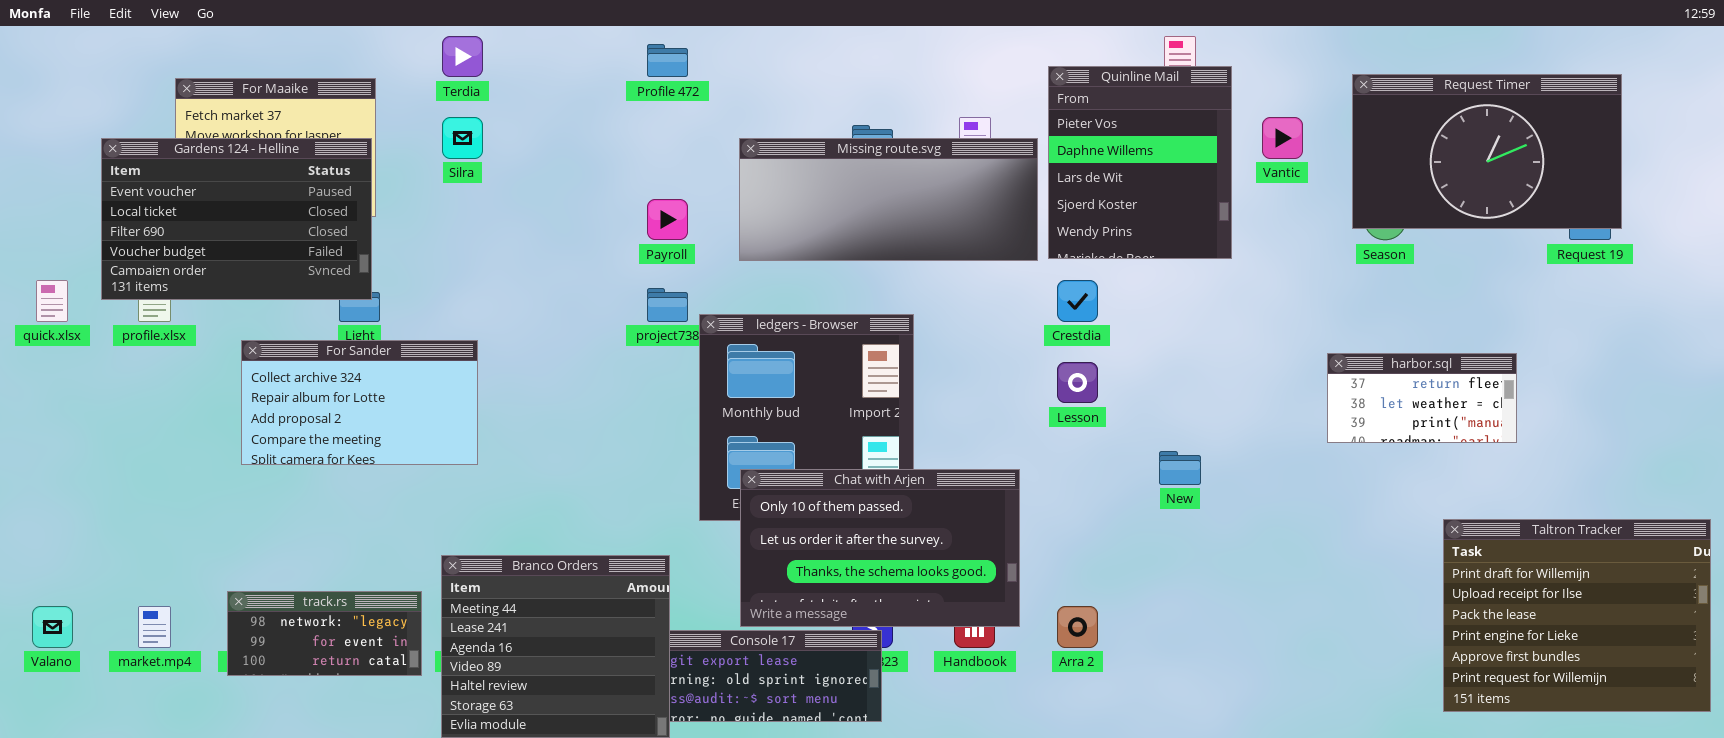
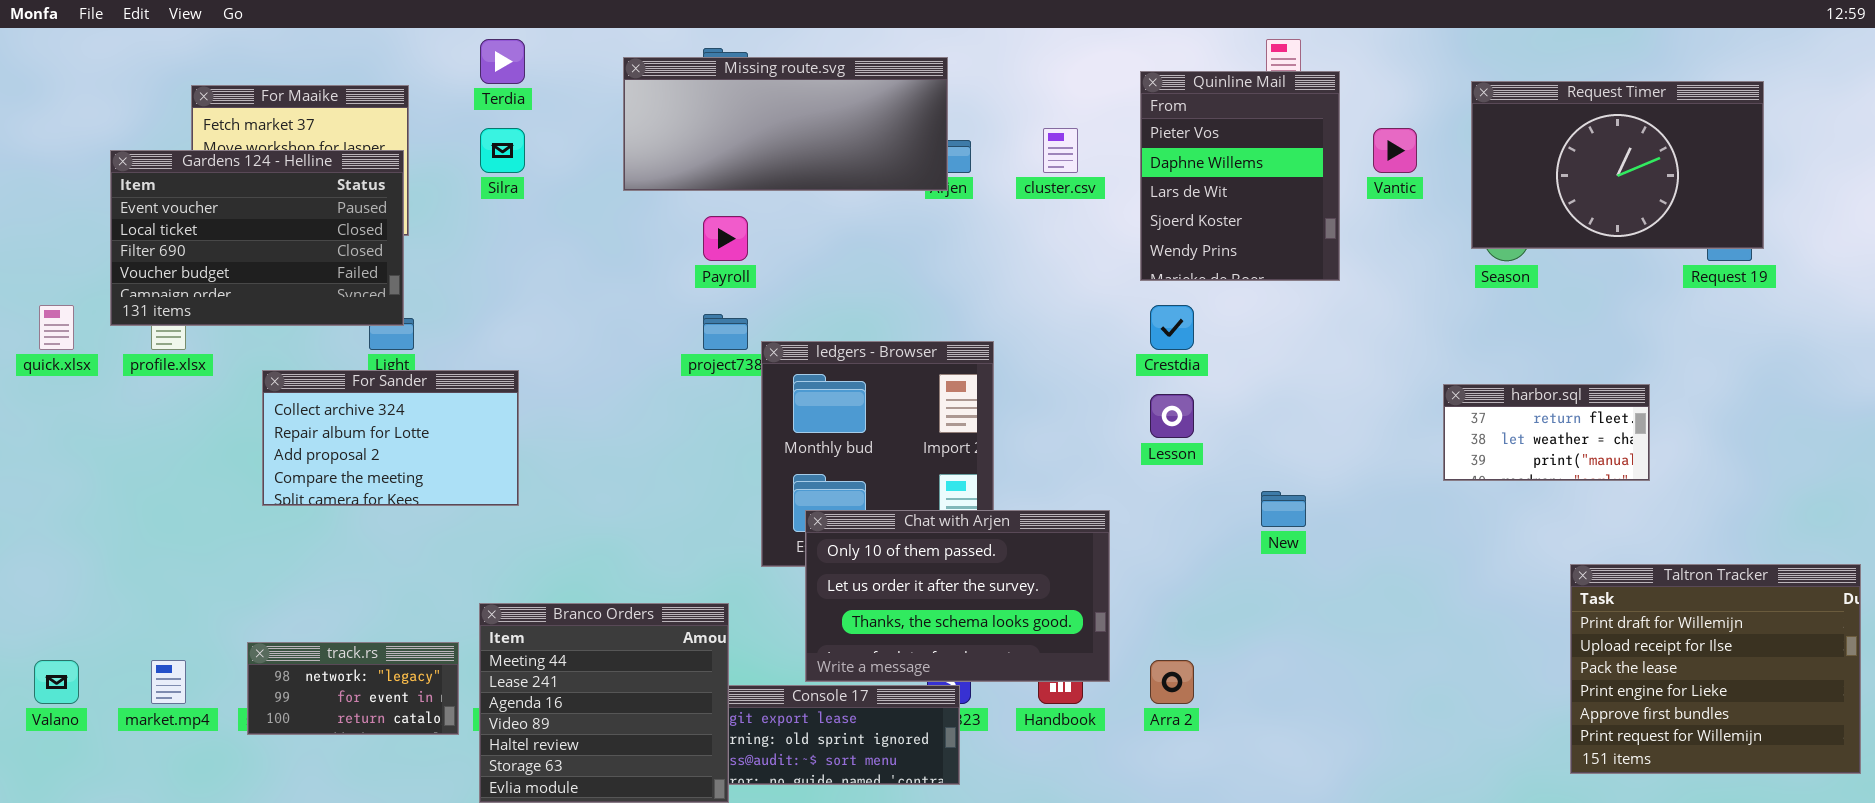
Missing route.svg: [739,138,1038,261] -> [623,57,948,191], moved

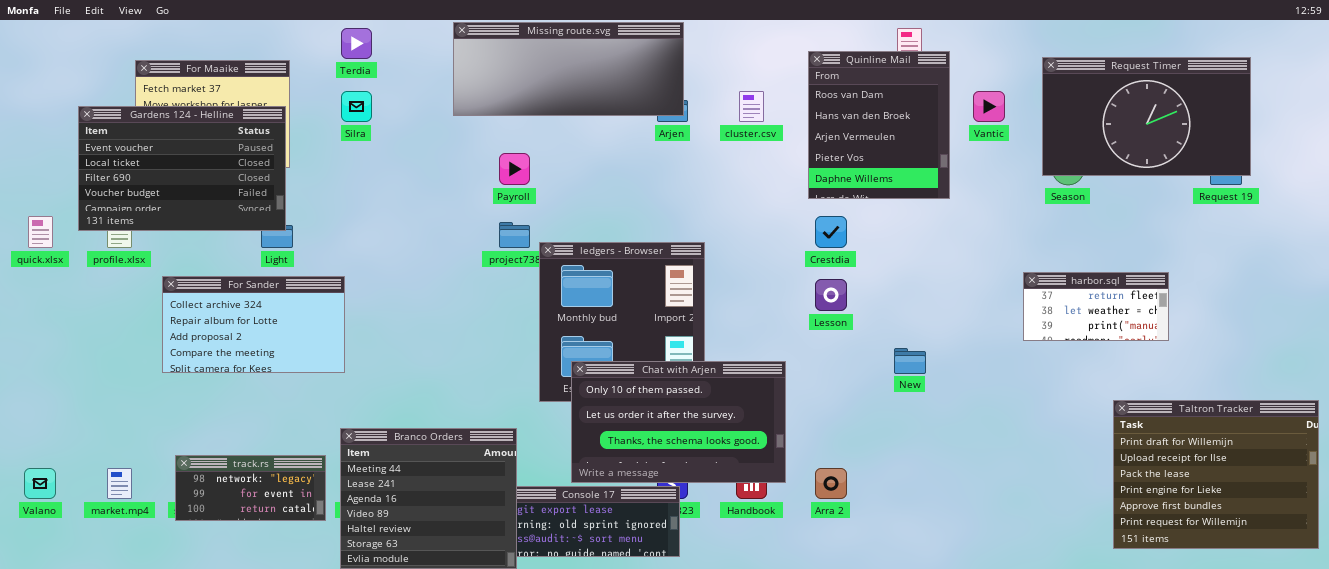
Missing route.svg: [623,57,948,191] -> [453,22,684,116], moved
Quinline Mail: [1140,71,1340,281] -> [808,51,950,199], scrolled up 3 rows
For Sander: [262,370,519,506] -> [162,276,345,373], moved

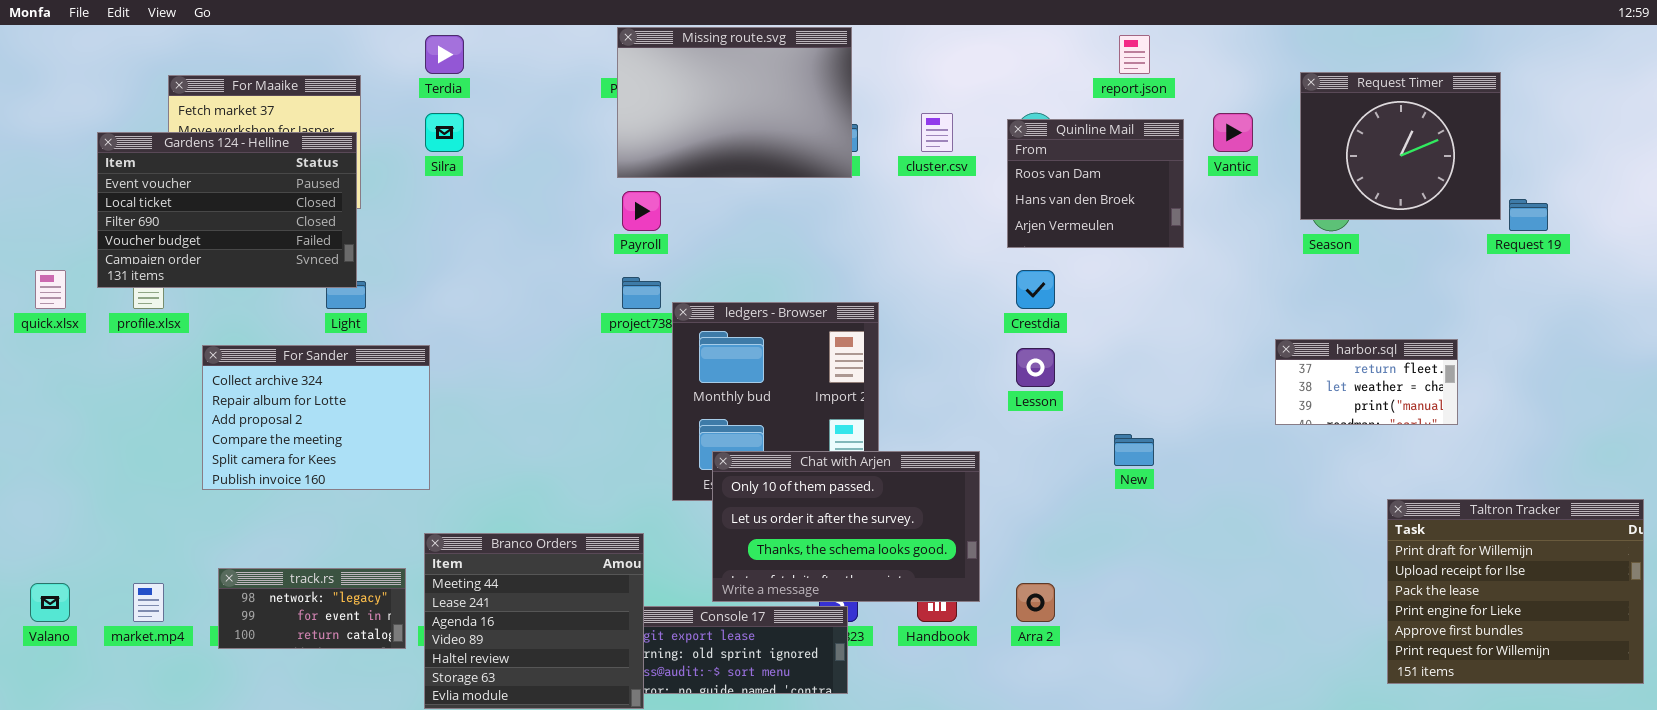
Missing route.svg: [453,22,684,116] -> [617,27,852,178], resized
Quinline Mail: [808,51,950,199] -> [1007,119,1184,248], resized
Request Timer: [1042,57,1251,176] -> [1300,72,1501,220], resized
For Sander: [162,276,345,373] -> [202,345,430,490], resized

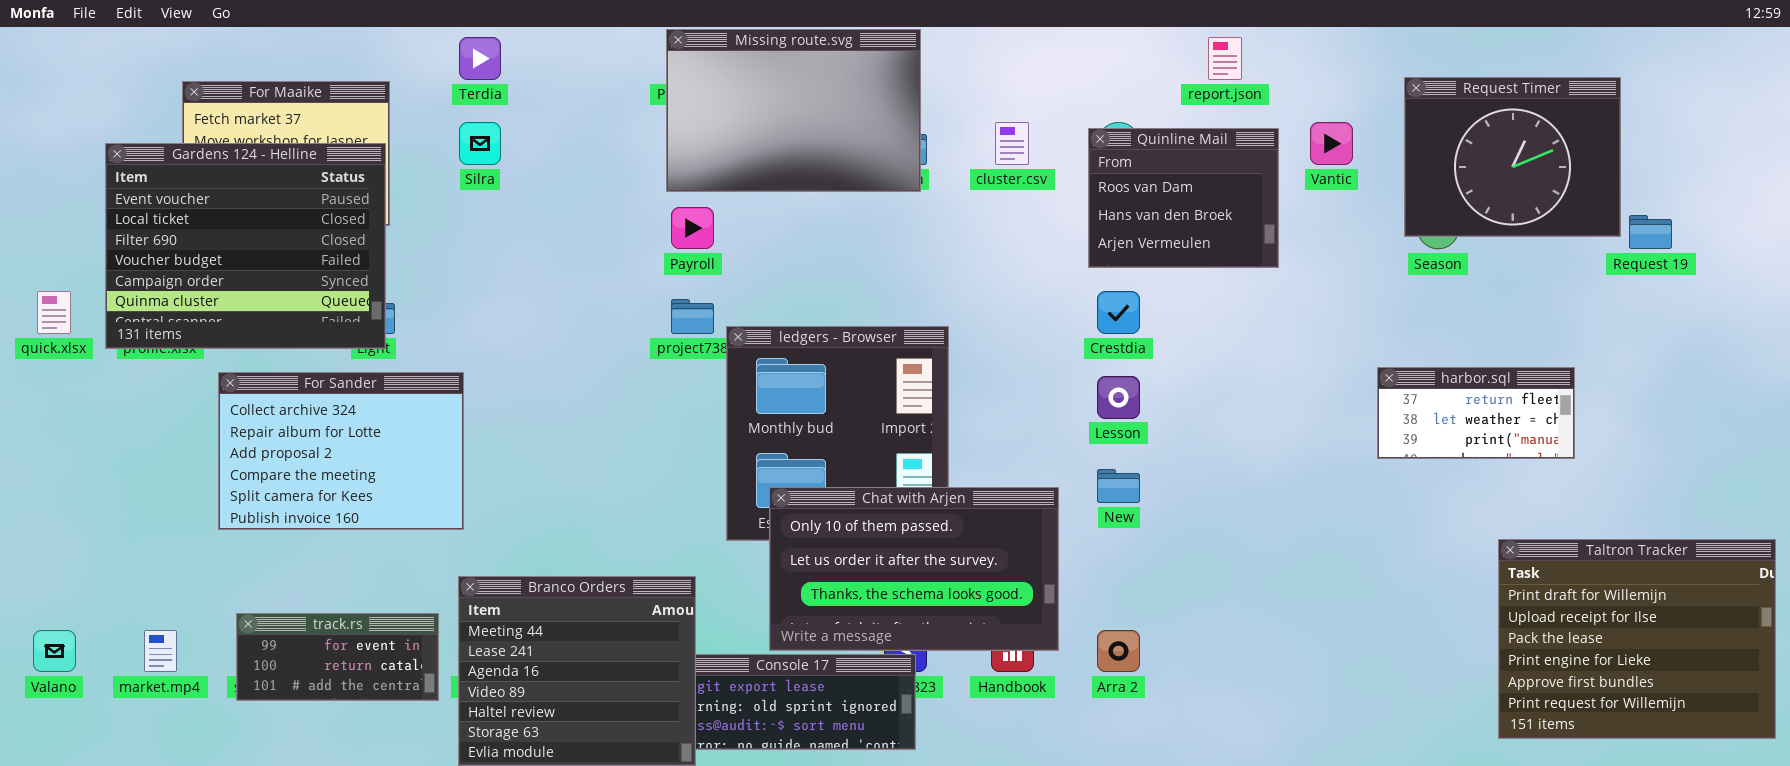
Gardens 124 - Helline: [97,132,357,288] -> [105,143,386,349], resized
New: [1114,434,1154,466] -> [1097,469,1140,503], moved
track.rs: [218,568,406,649] -> [236,613,439,701], scrolled down 1 row

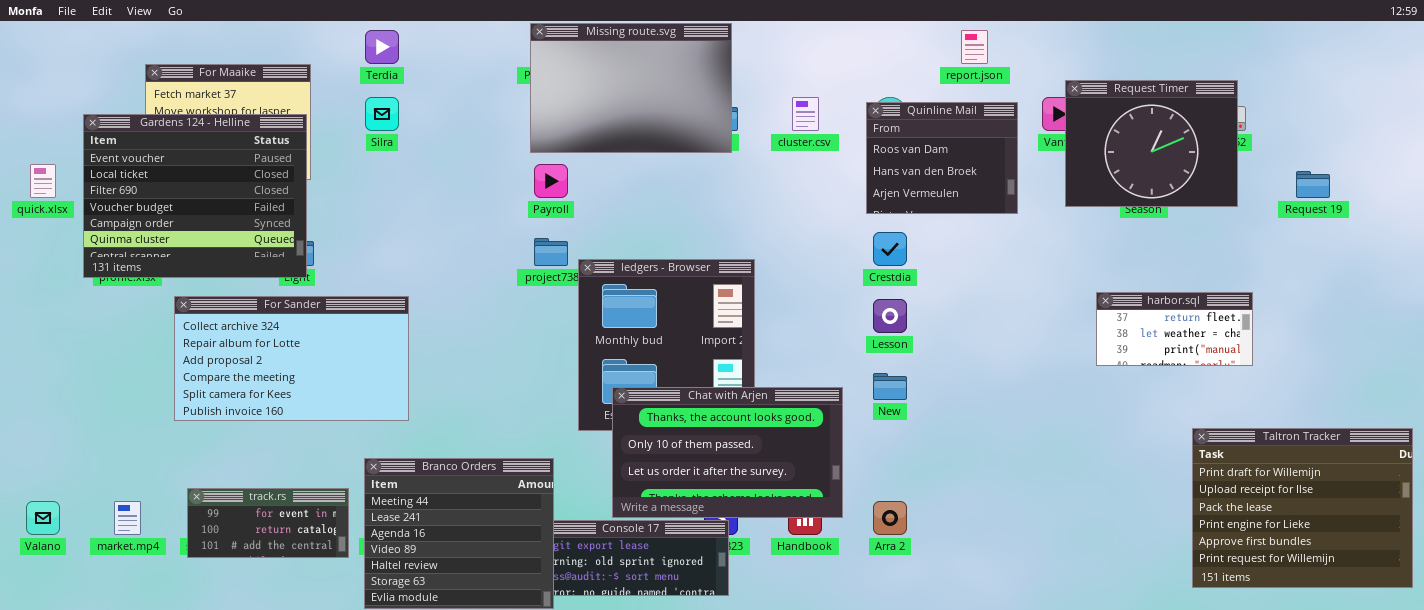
Request Timer: [1404,77,1621,237] -> [1065,80,1238,207], moved
quick.xlsx: [37,291,71,334] -> [30,164,56,198], moved
For Sander: [218,372,464,530] -> [174,296,409,421], resized
Chat with Arjen: [769,487,1059,651] -> [612,387,843,518], scrolled up 1 row

